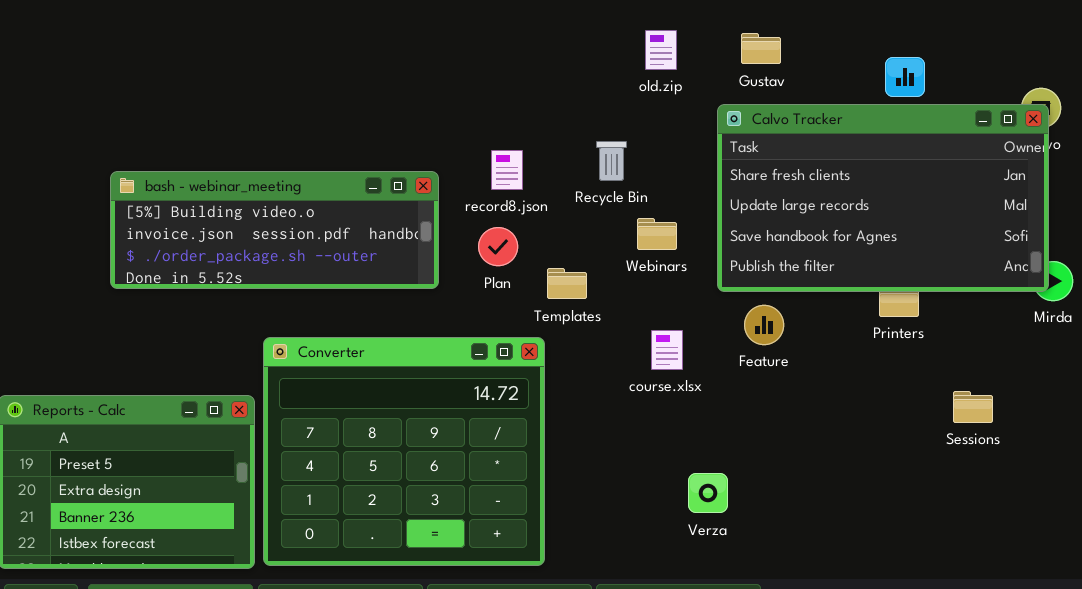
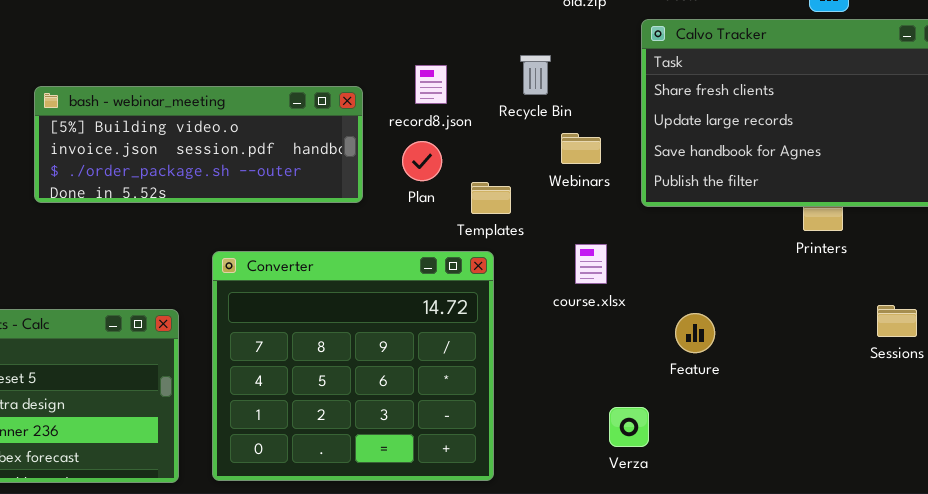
Feature: [744,305,784,345] -> [675,313,715,353], moved
Converter: [263,337,545,566] -> [212,251,494,481], moved
Verza: [688,473,728,513] -> [609,407,649,447], moved

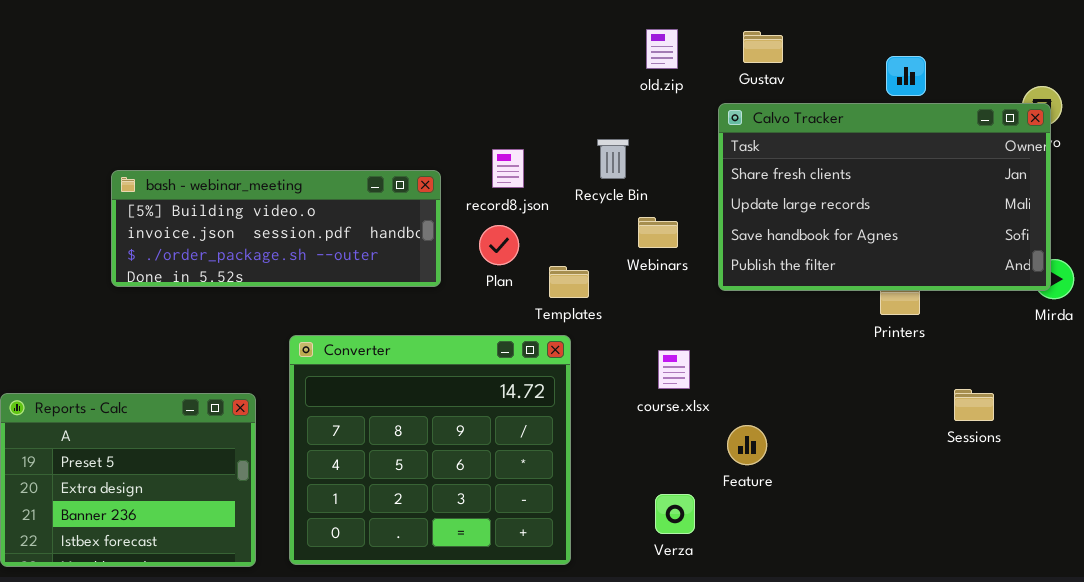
course.xlsx: [575,244,607,284] -> [658,350,690,389], moved
Feature: [675,313,715,353] -> [727,425,767,465], moved
Verza: [609,407,649,447] -> [655,494,695,534], moved

